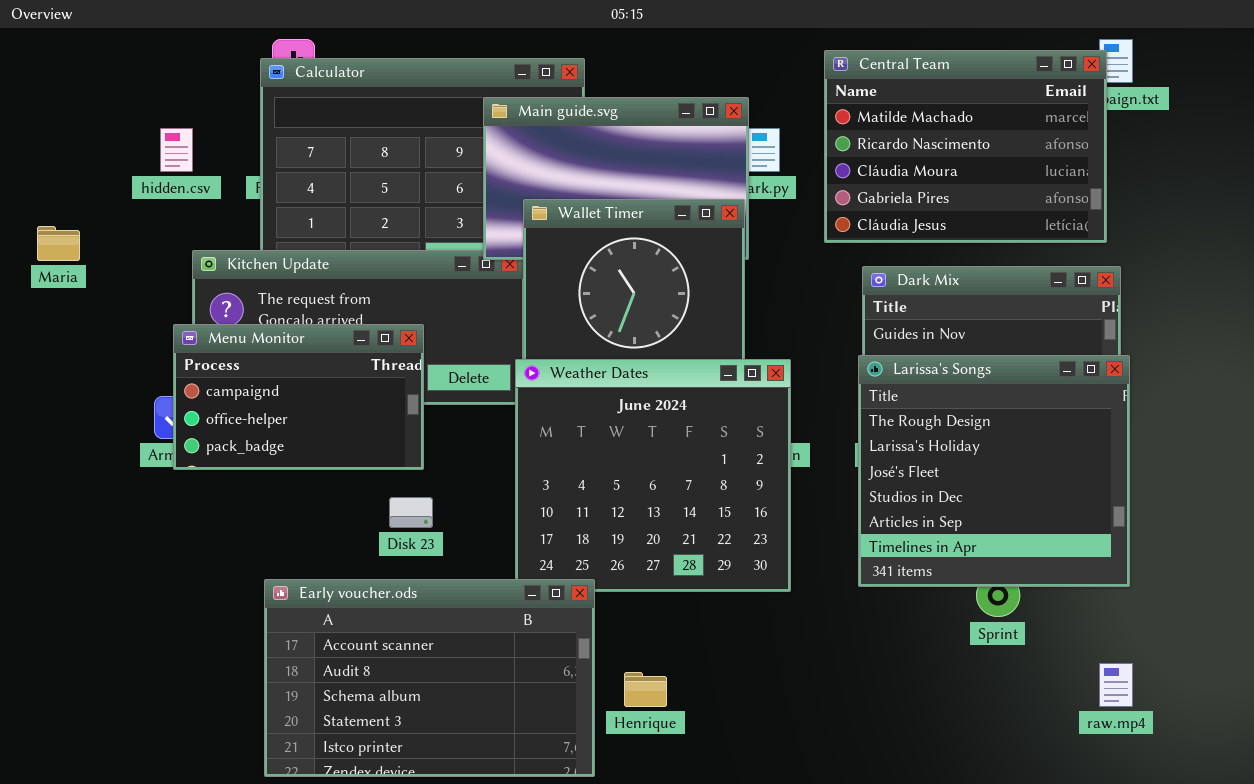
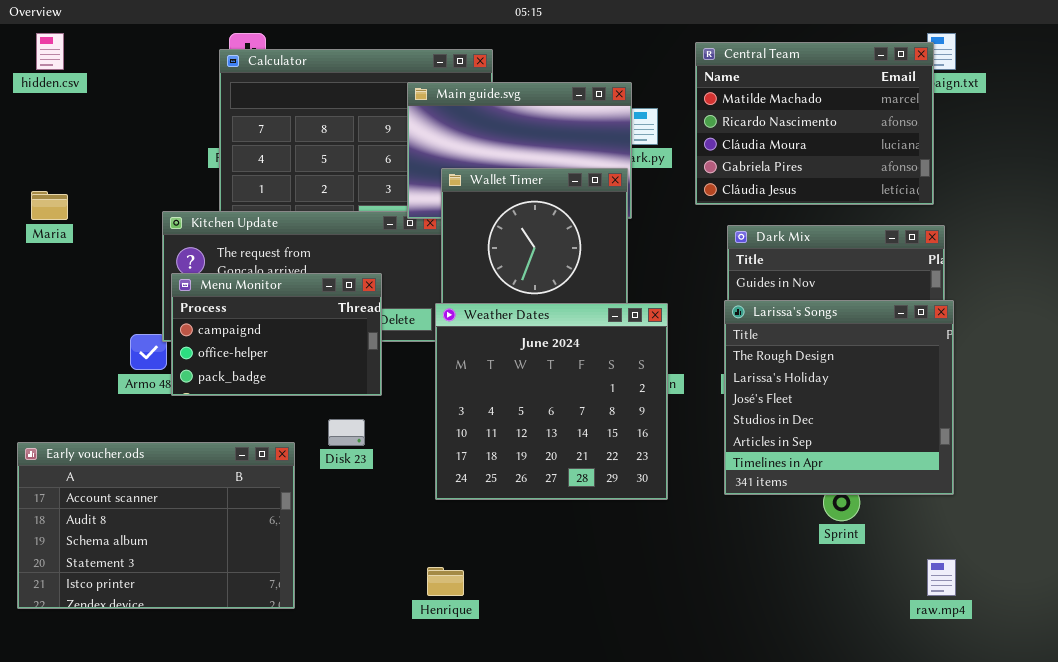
hidden.csv: [160,128,193,172] -> [36,33,64,70], moved
Menu Monitor: [173,324,424,470] -> [171,273,382,396], moved
Early voucher.ods: [264,579,595,777] -> [17,442,295,609], moved
Henrique: [624,672,667,707] -> [427,567,464,596], moved

